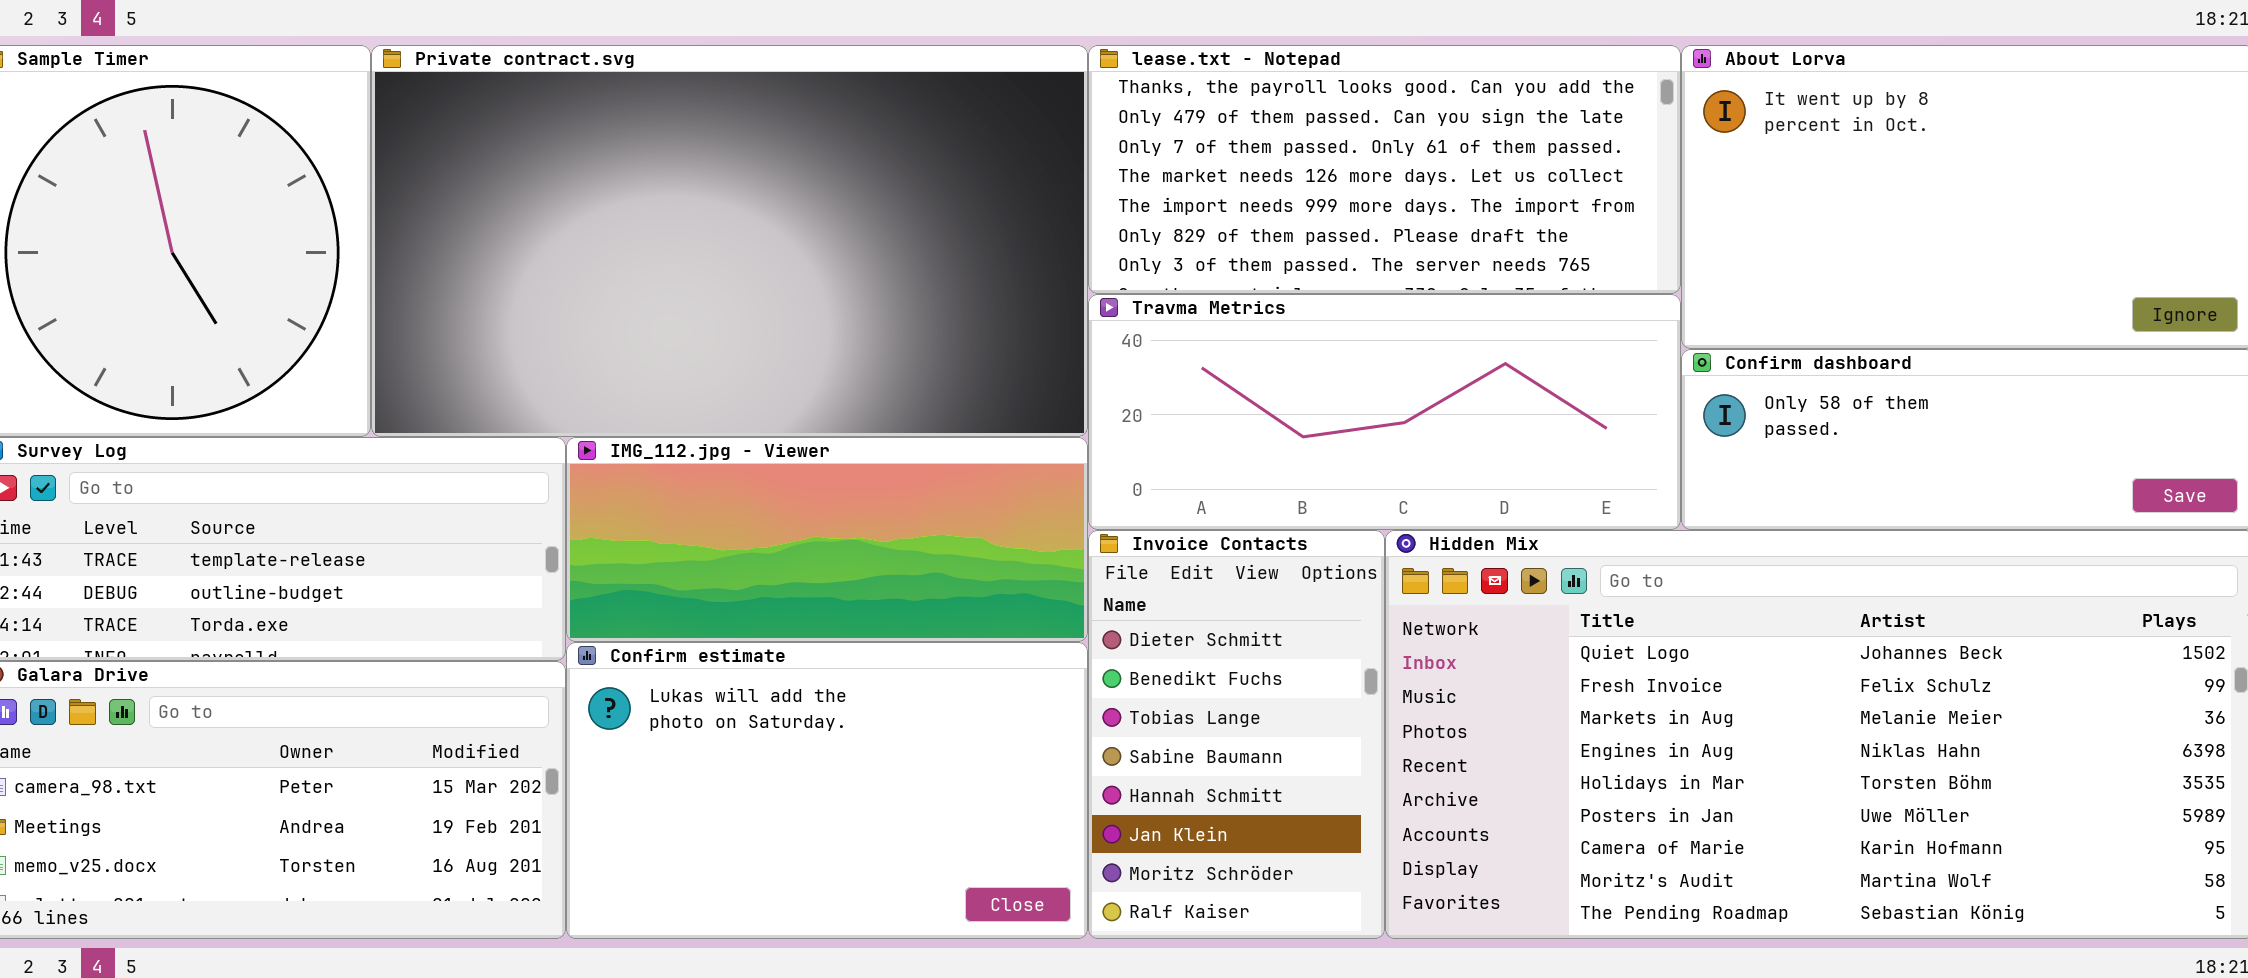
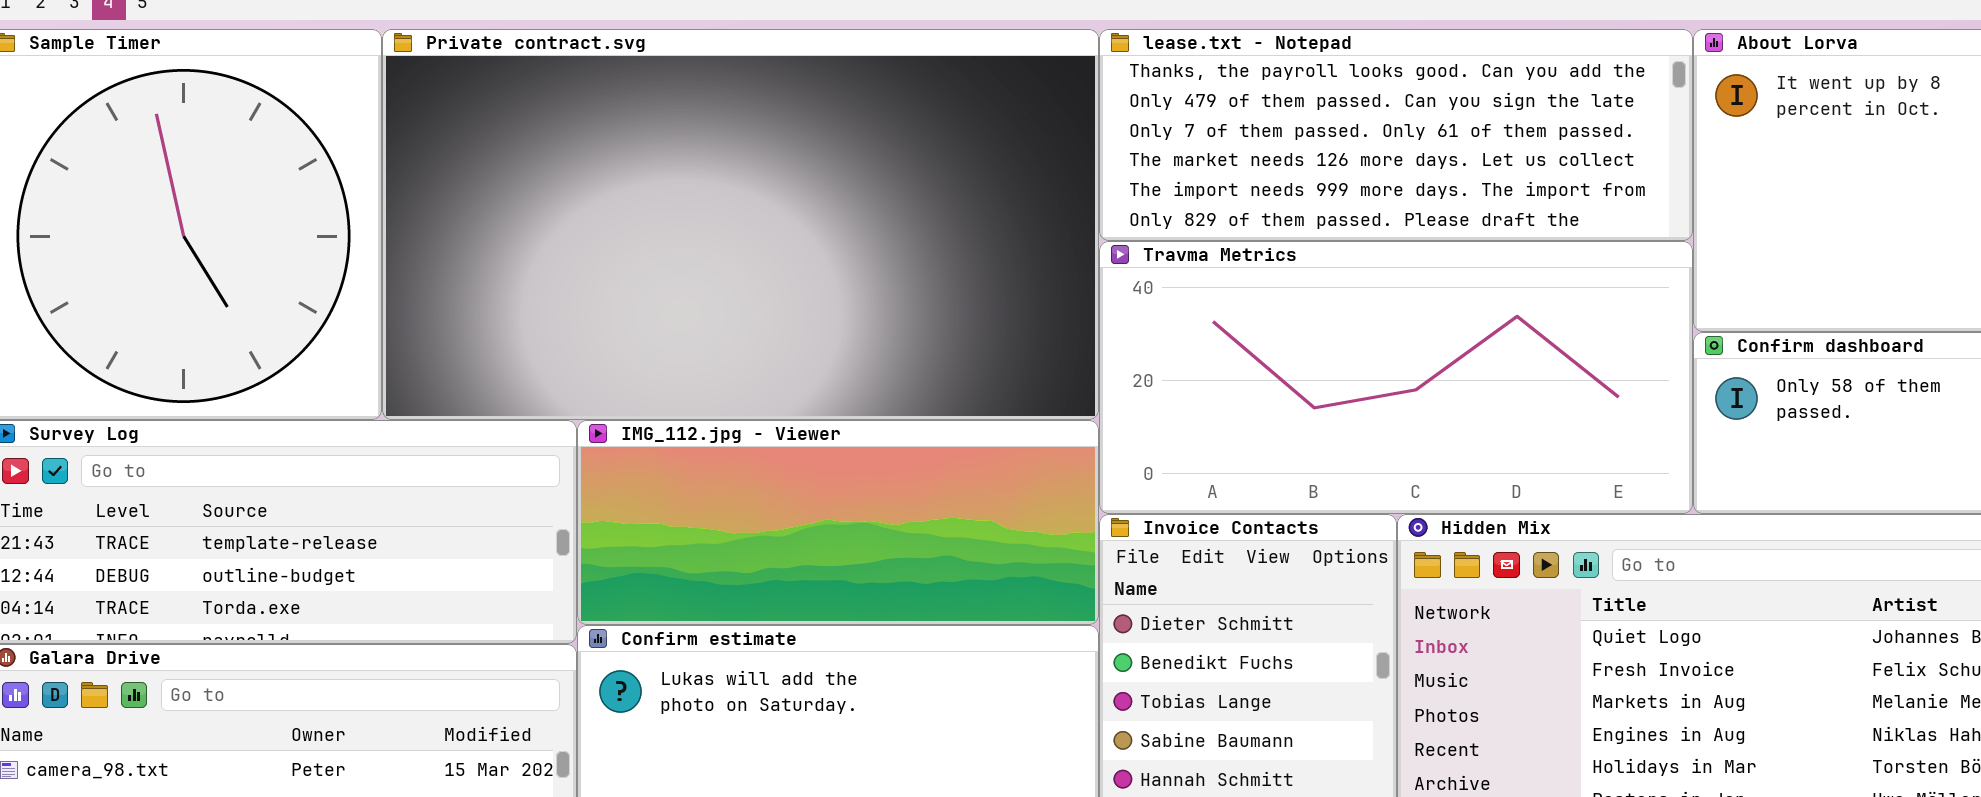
lease.txt - Notepad: [1088,45,1681,294] -> [1099,29,1693,241], resized
Travma Metrics: [1088,294,1681,530] -> [1099,241,1693,514], resized

